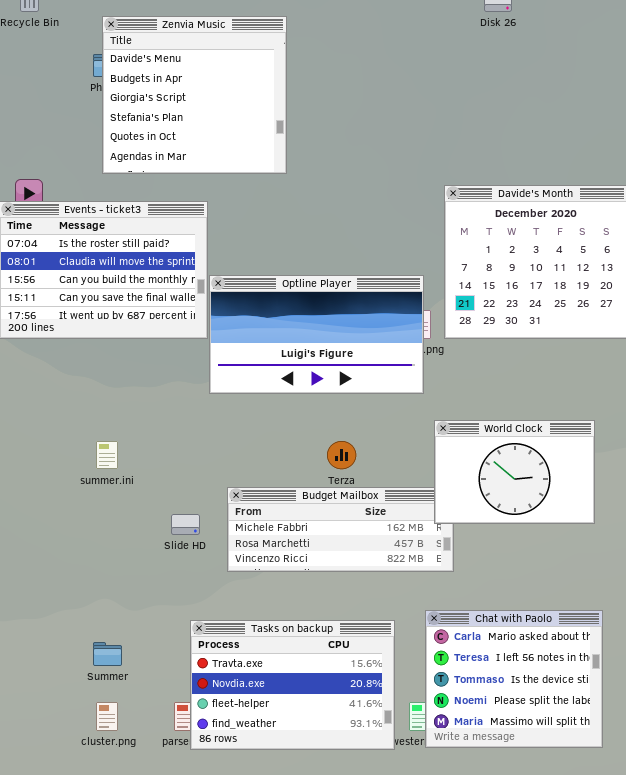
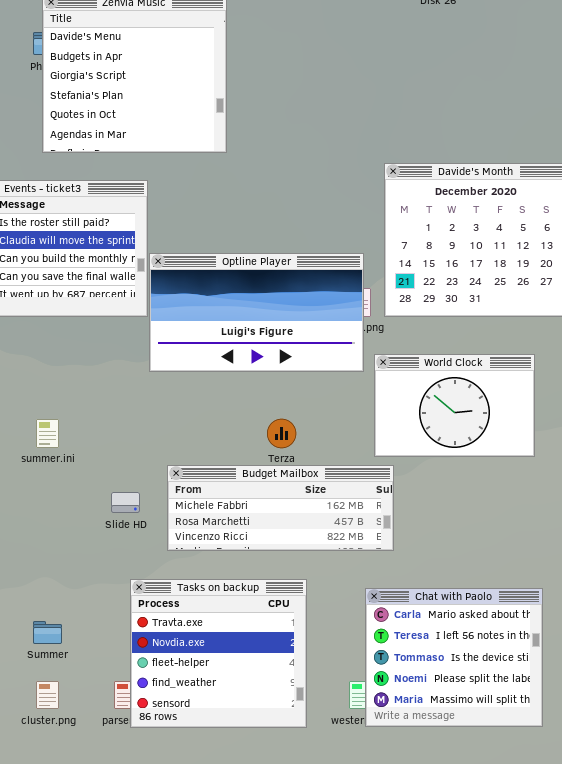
World Clock: [434,420,595,524] -> [374,354,535,457], moved
Tasks on backup: [190,620,395,750] -> [130,579,307,728], resized

